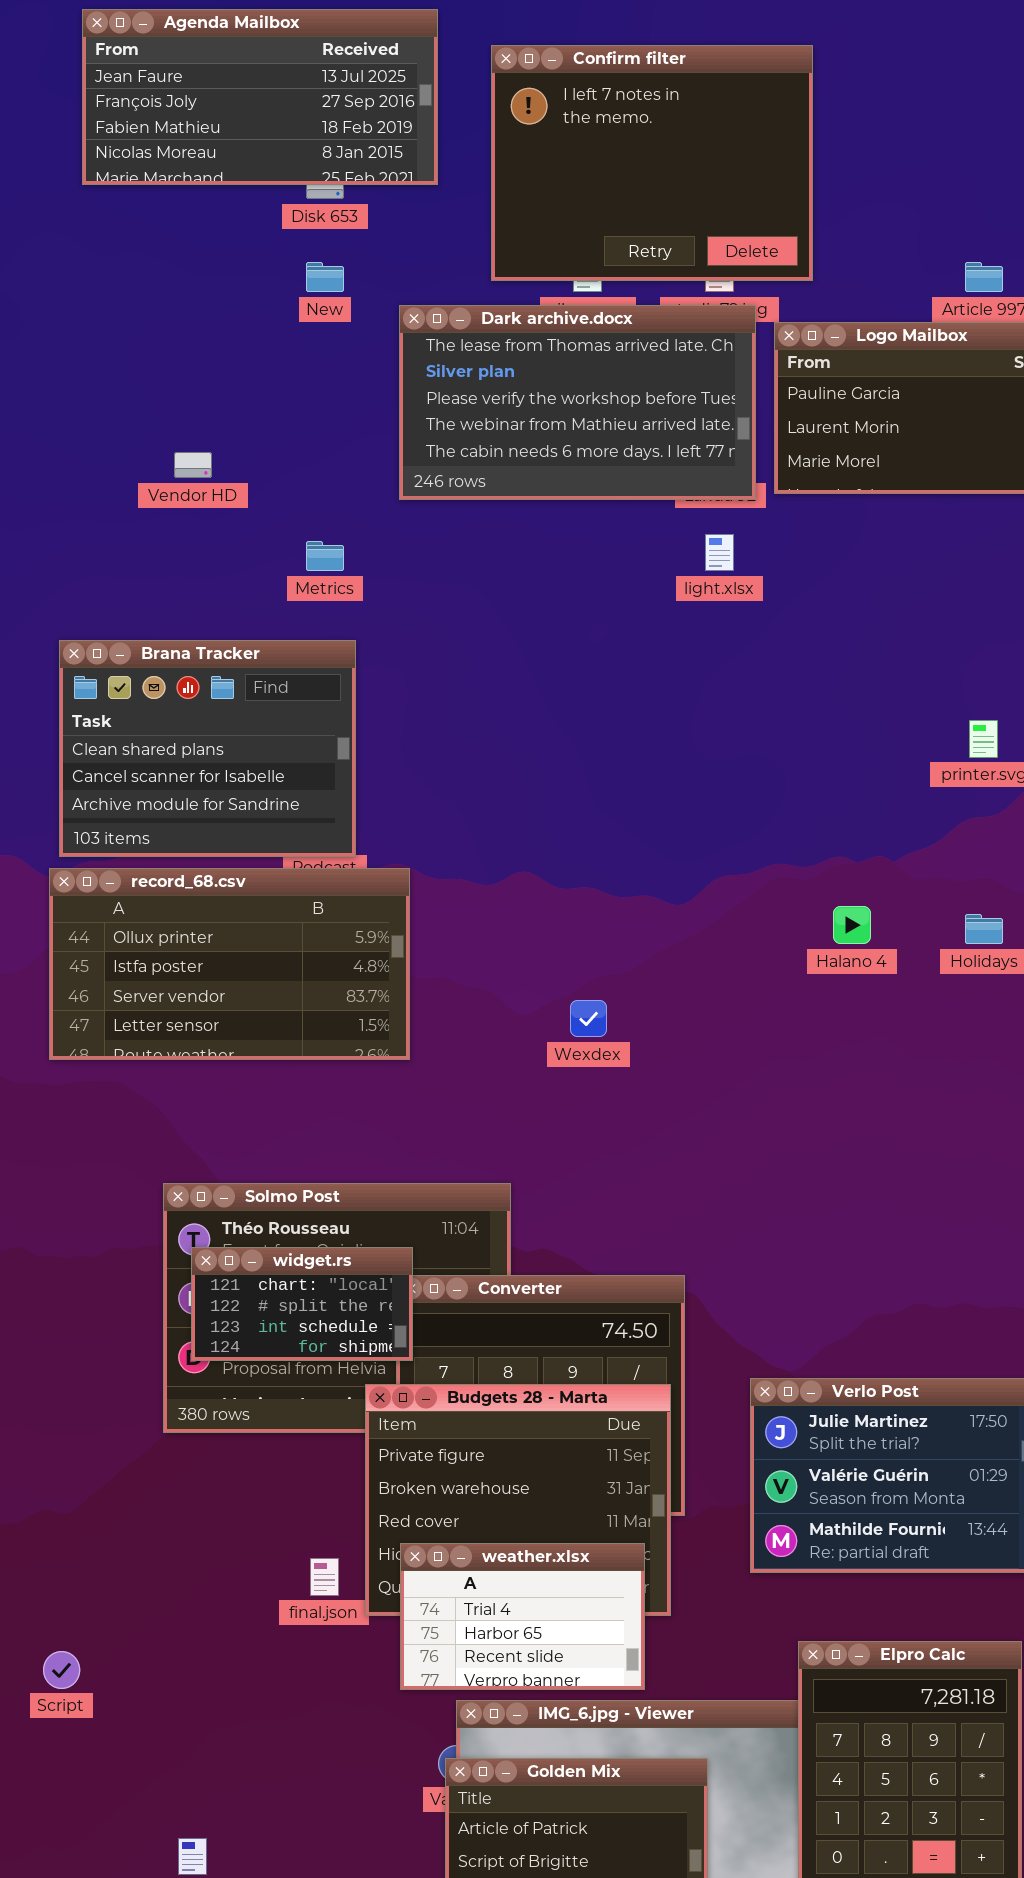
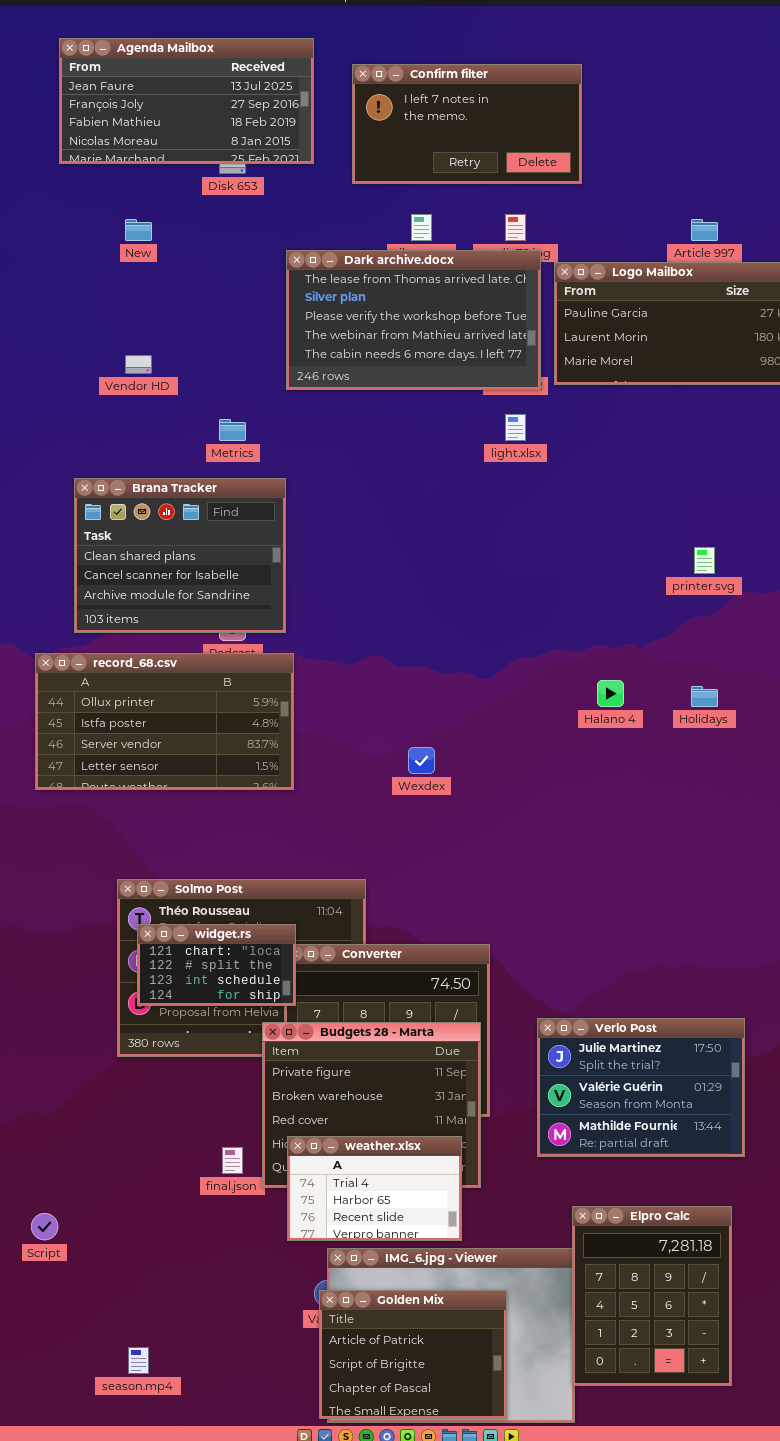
Confirm filter: [491,45,813,281] -> [352,64,582,184], resized
New: [306,262,344,292] -> [125,219,152,241], moved
Brana Tracker: [59,640,356,857] -> [74,478,286,633], moved

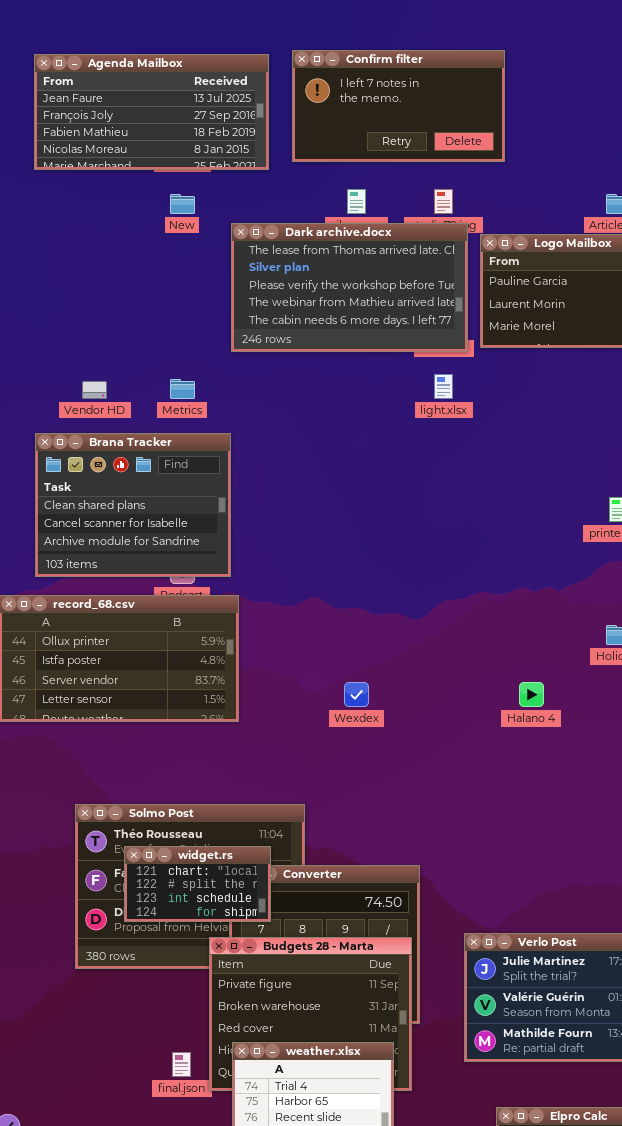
Agenda Mailbox: [59,38,314,164] -> [34,54,269,170], moved
New: [125,219,152,241] -> [170,194,195,214], moved
Vendor HD: [125,355,152,374] -> [82,381,107,399], moved
Halano 4: [597,680,624,707] -> [519,682,544,707], moved
widget.rs: [137,924,296,1006] -> [124,846,271,922], moved

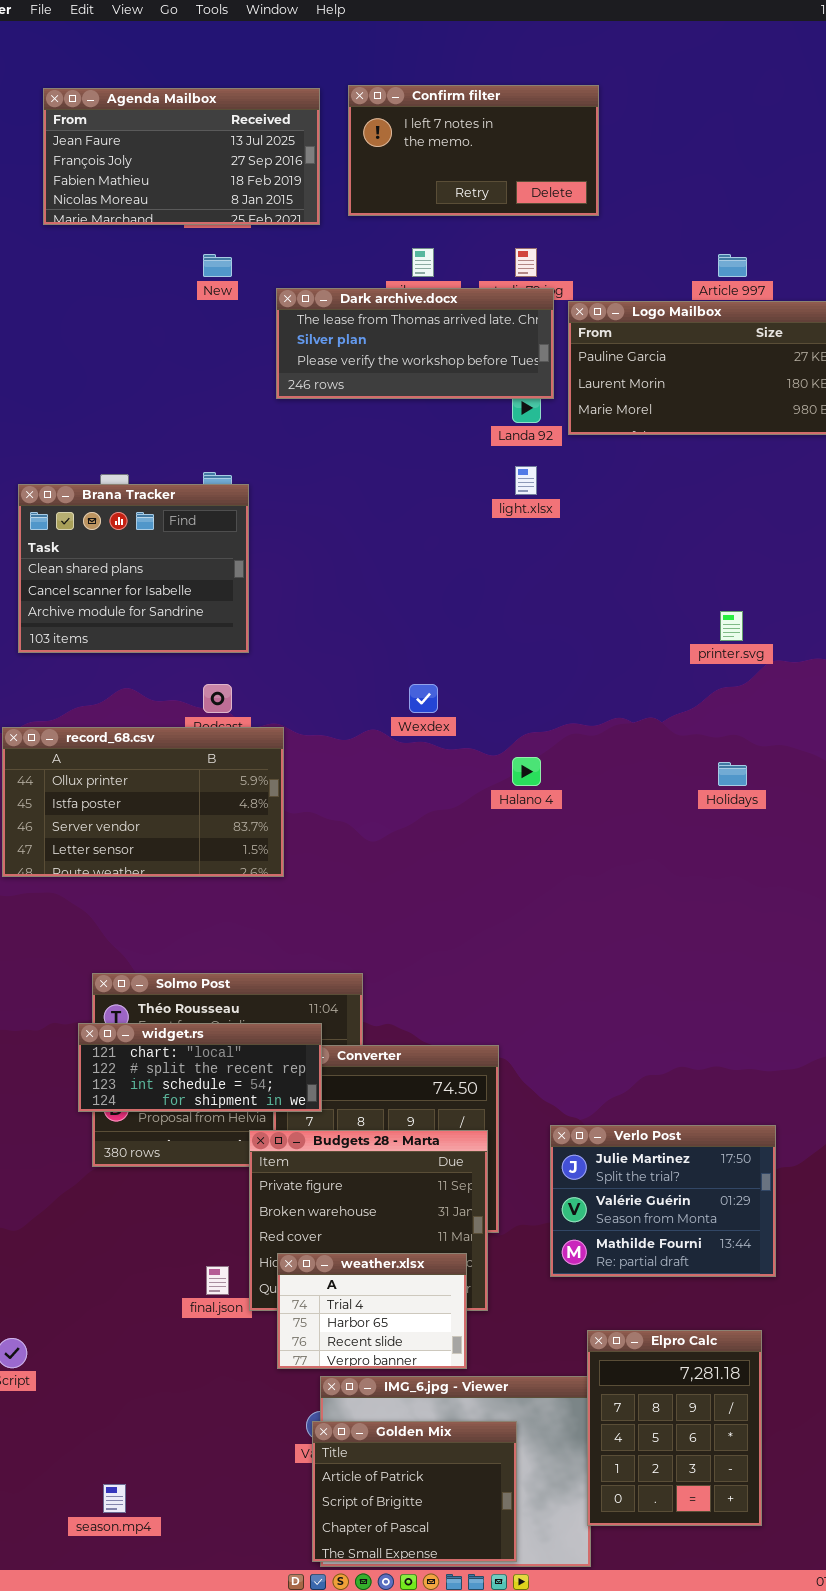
Dark archive.docx: [231,223,468,352] -> [276,288,554,399], resized
Brana Tracker: [35,433,231,577] -> [18,484,249,653], moved
Wexdex: [344,682,369,707] -> [409,684,438,713], moved
Halano 4: [519,682,544,707] -> [512,757,541,786], moved
widget.rs: [124,846,271,922] -> [78,1023,322,1112], resized

